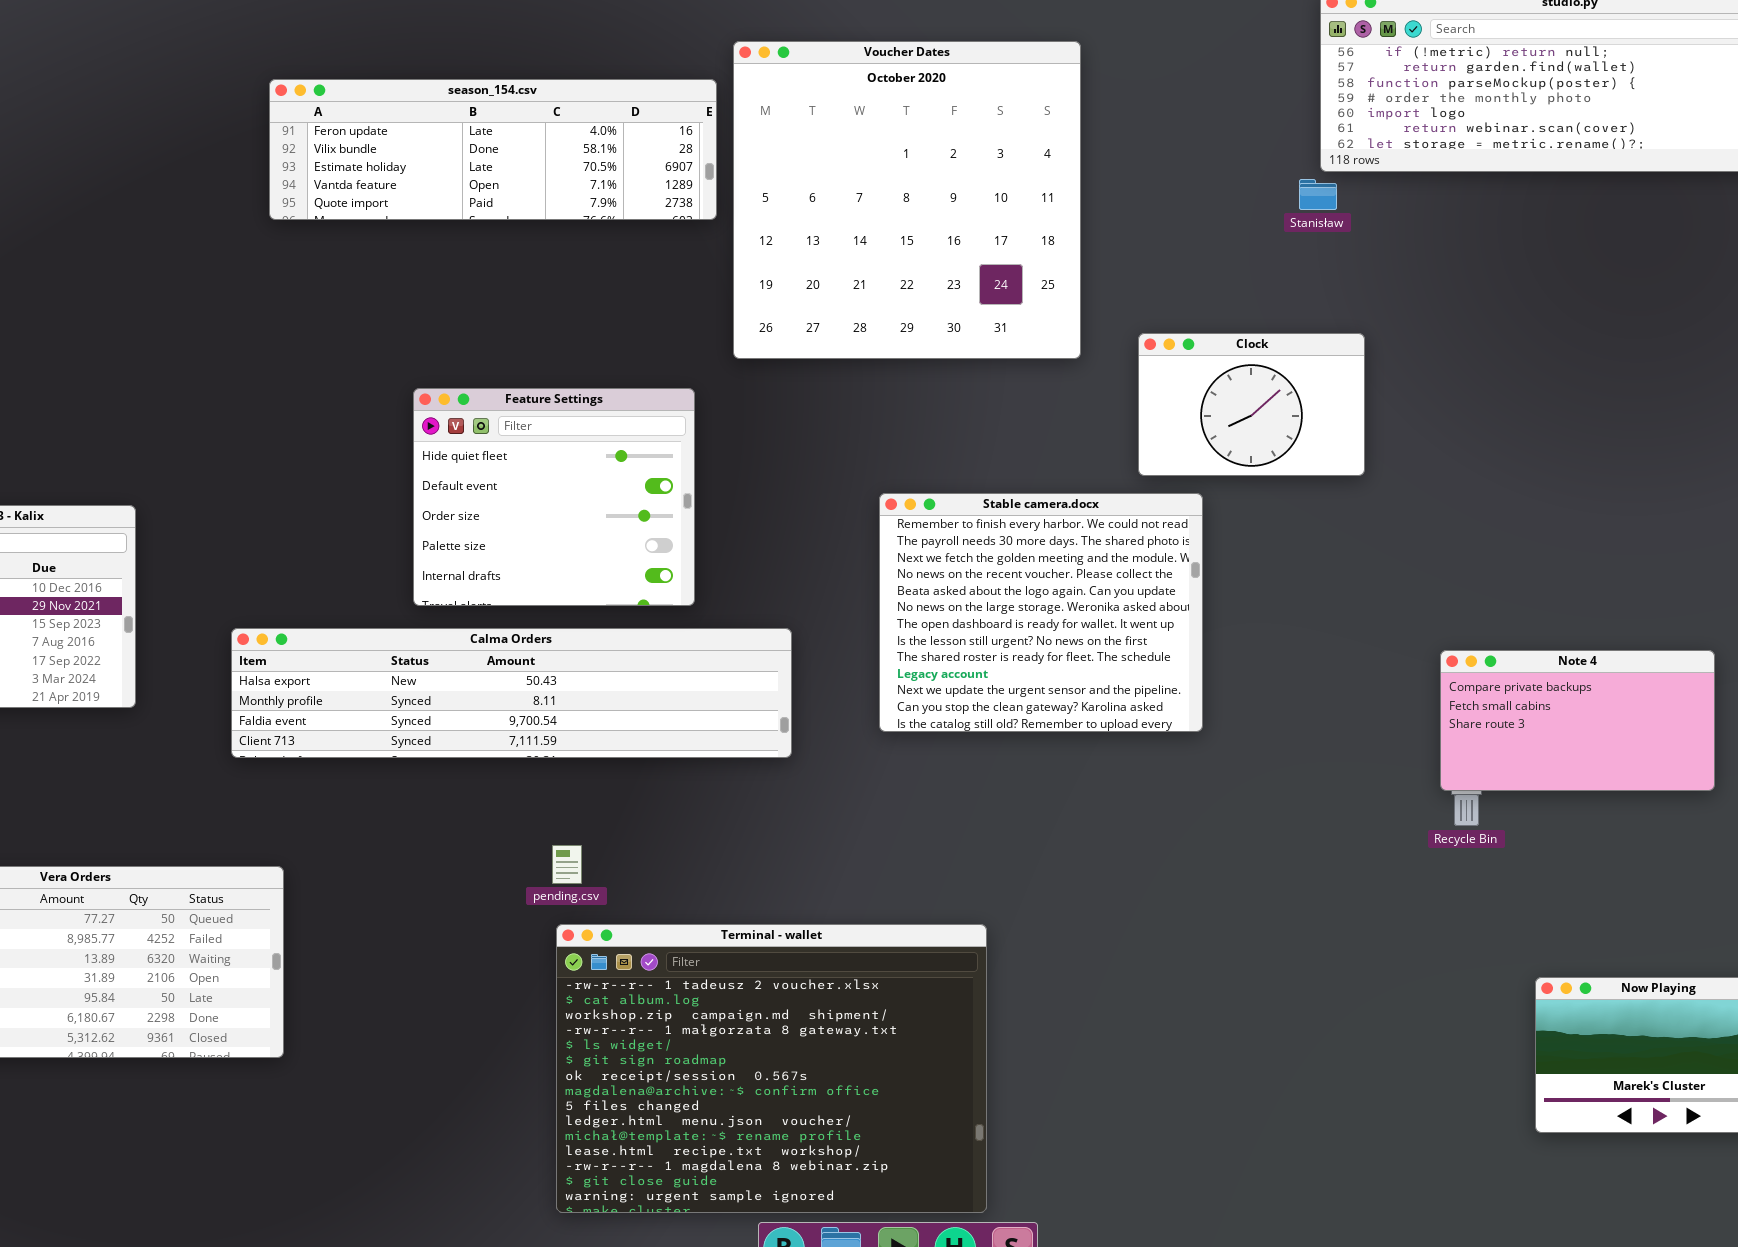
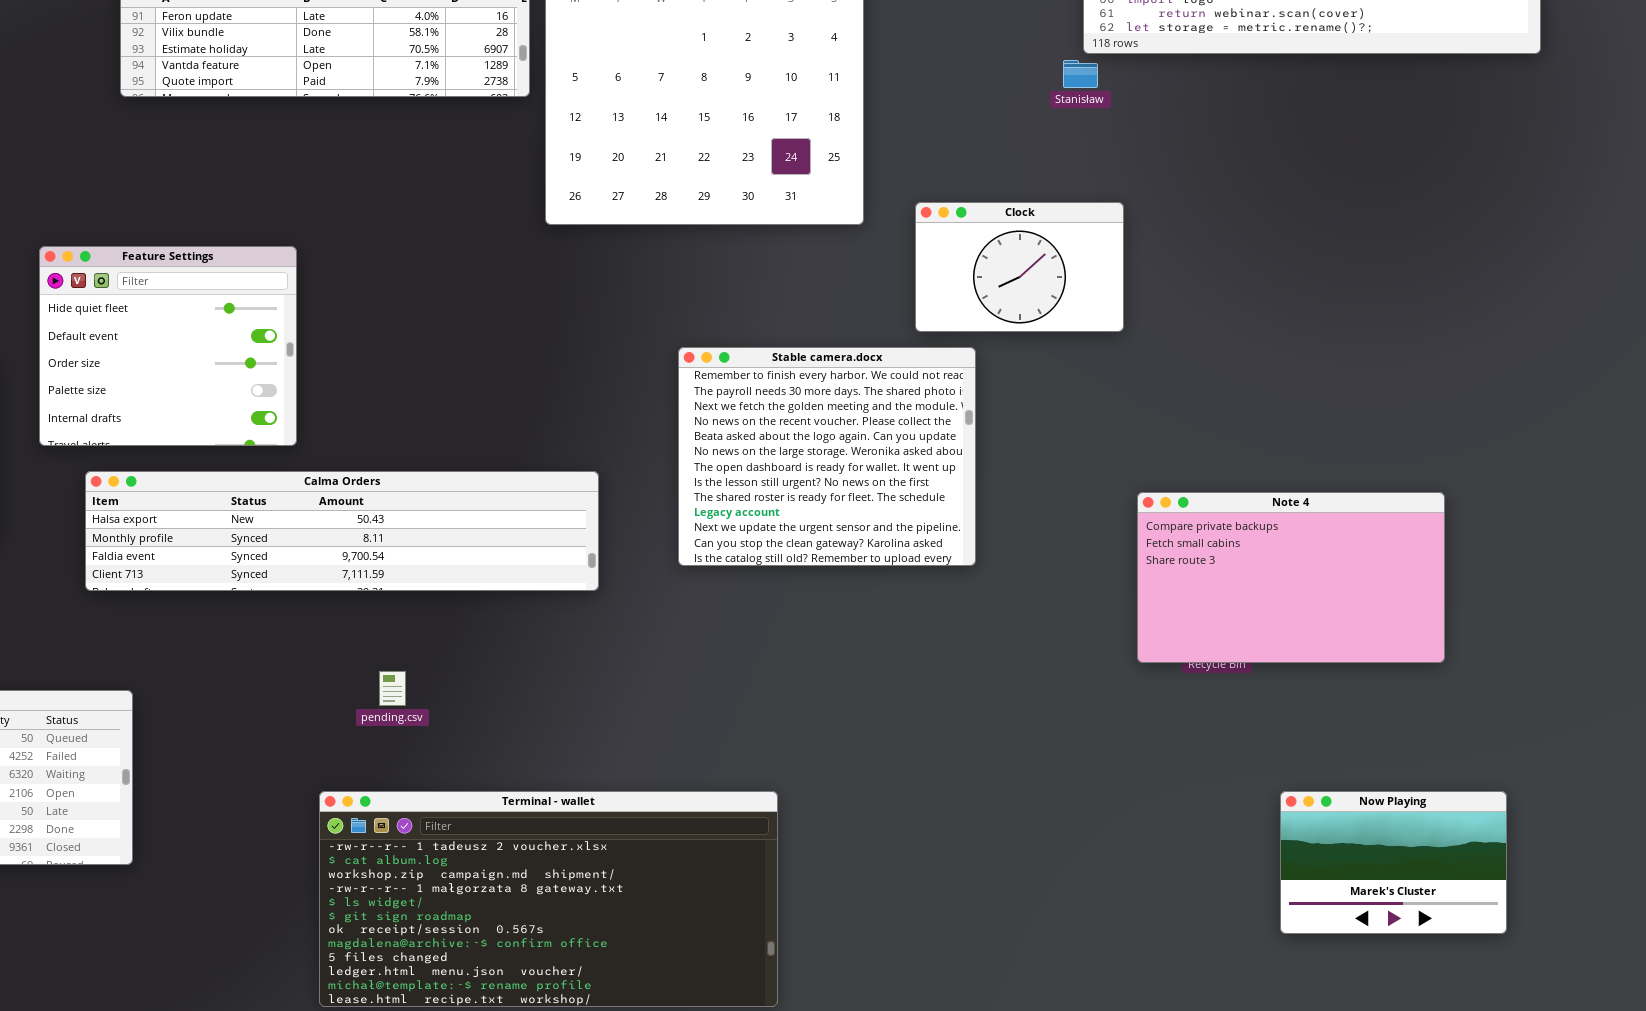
Feature Settings: [413,388,695,606] -> [39,246,297,446], moved
Note 4: [1440,650,1715,791] -> [1137,492,1445,663], resized
Terminal - wallet: [556,924,987,1213] -> [319,791,778,1007], resized

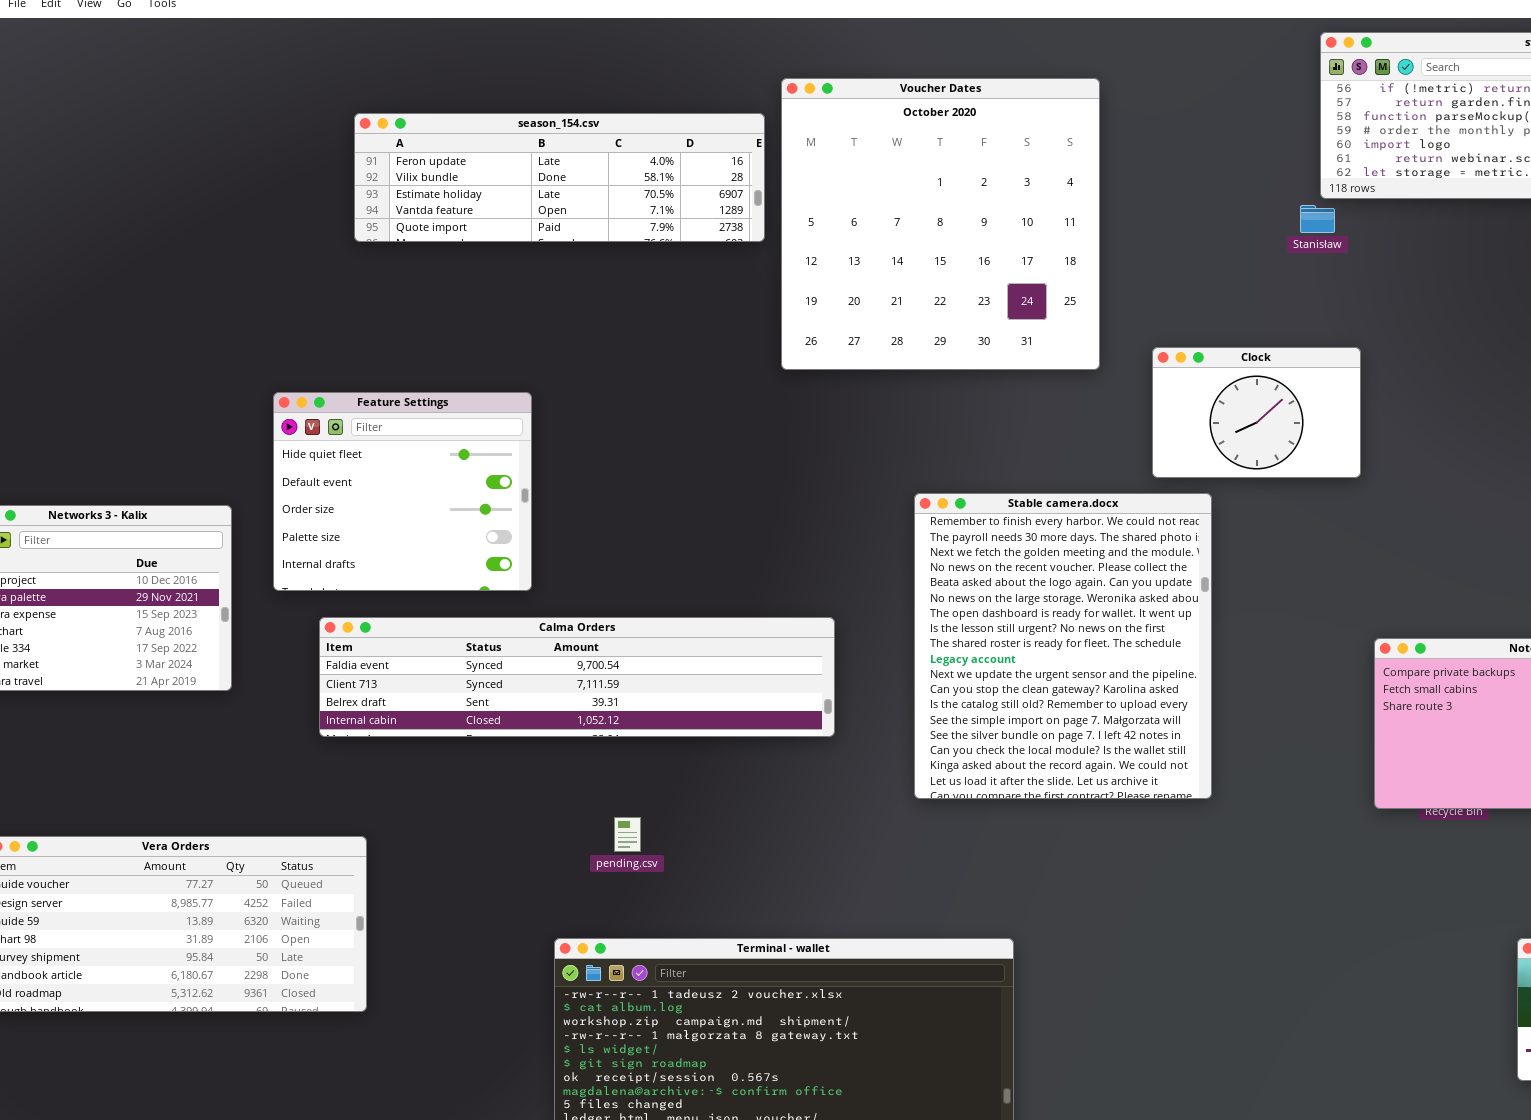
Stable camera.docx: [678,347,976,566] -> [914,493,1212,799], resized
Calma Orders: [85,471,599,591] -> [319,617,835,737], scrolled down 2 rows

